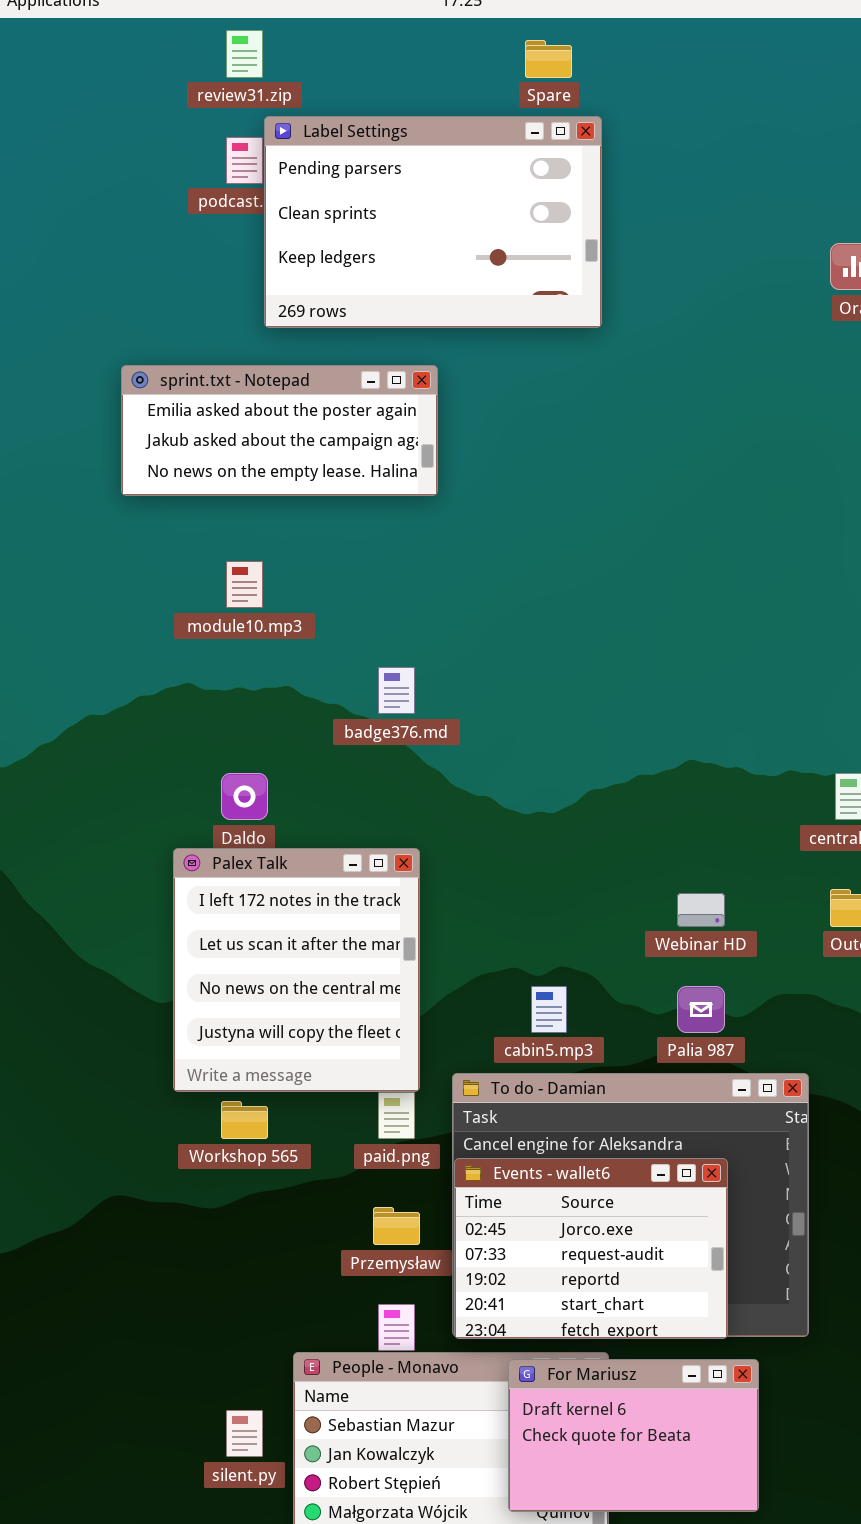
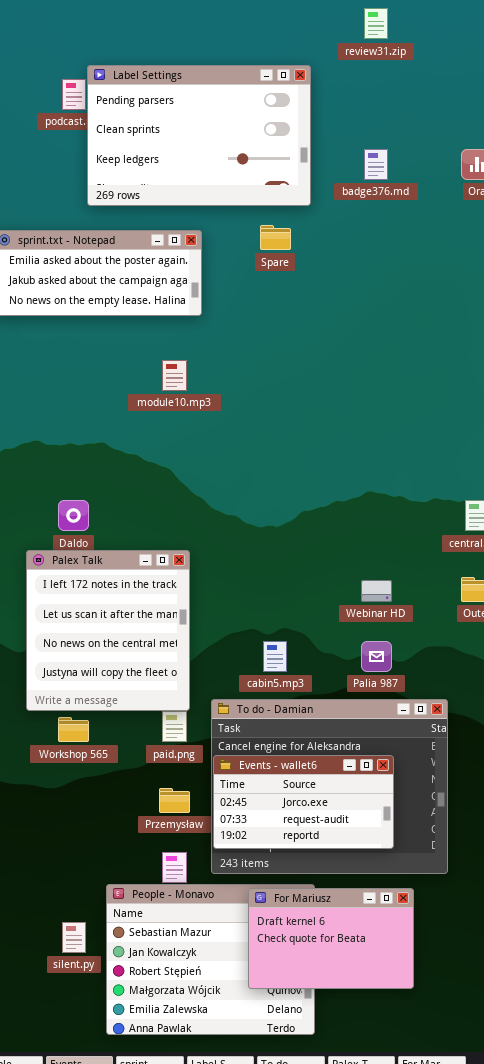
review31.zip: [226,30,263,78] -> [364,8,388,39], moved
Spare: [525,40,572,78] -> [260,225,291,250], moved
module10.mp3: [226,561,263,608] -> [162,360,187,391], moved
badge376.md: [378,667,415,714] -> [364,149,388,180], moved
Events - wallet6: [454,1158,728,1339] -> [213,755,394,849], resized

